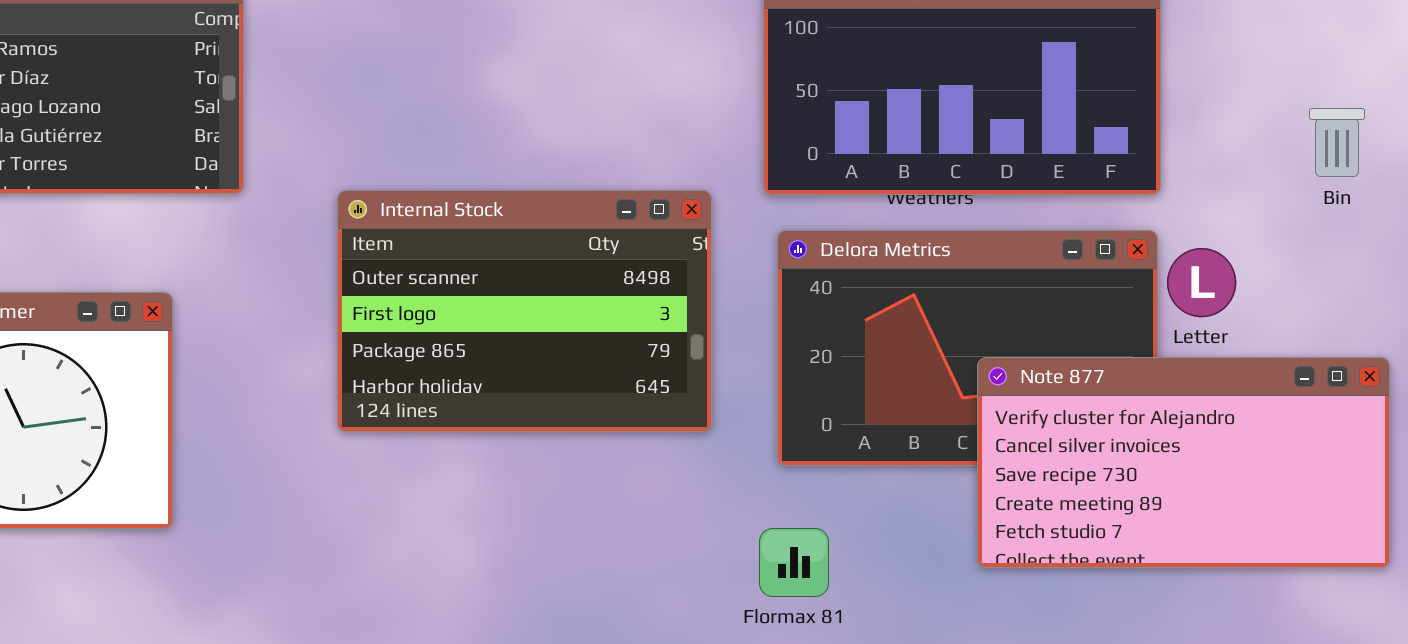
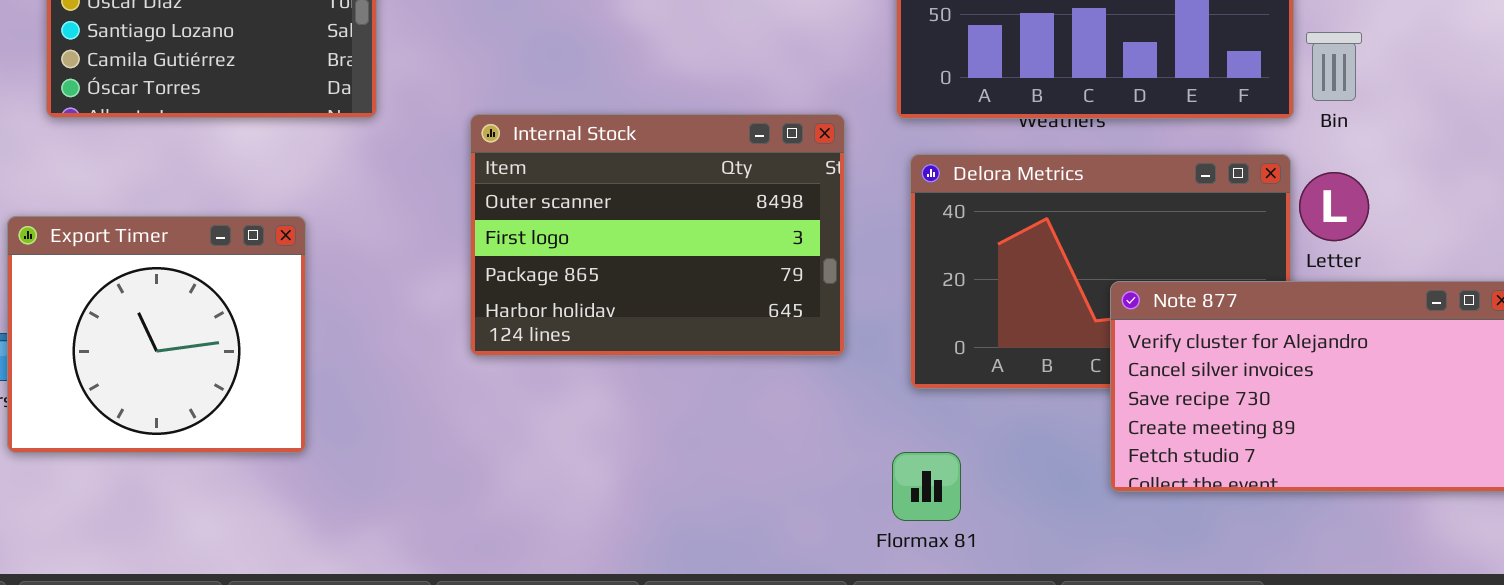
Bin: [1309,108,1365,177] -> [1306,32,1362,101], moved

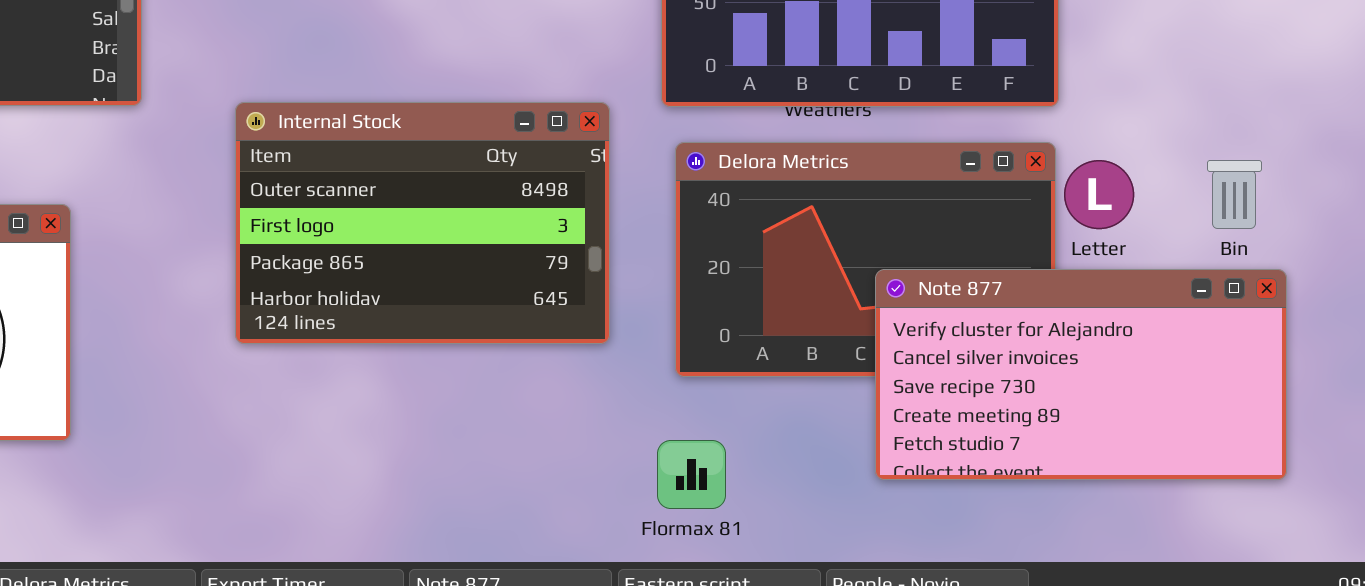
Bin: [1306,32,1362,101] -> [1207,160,1262,229], moved

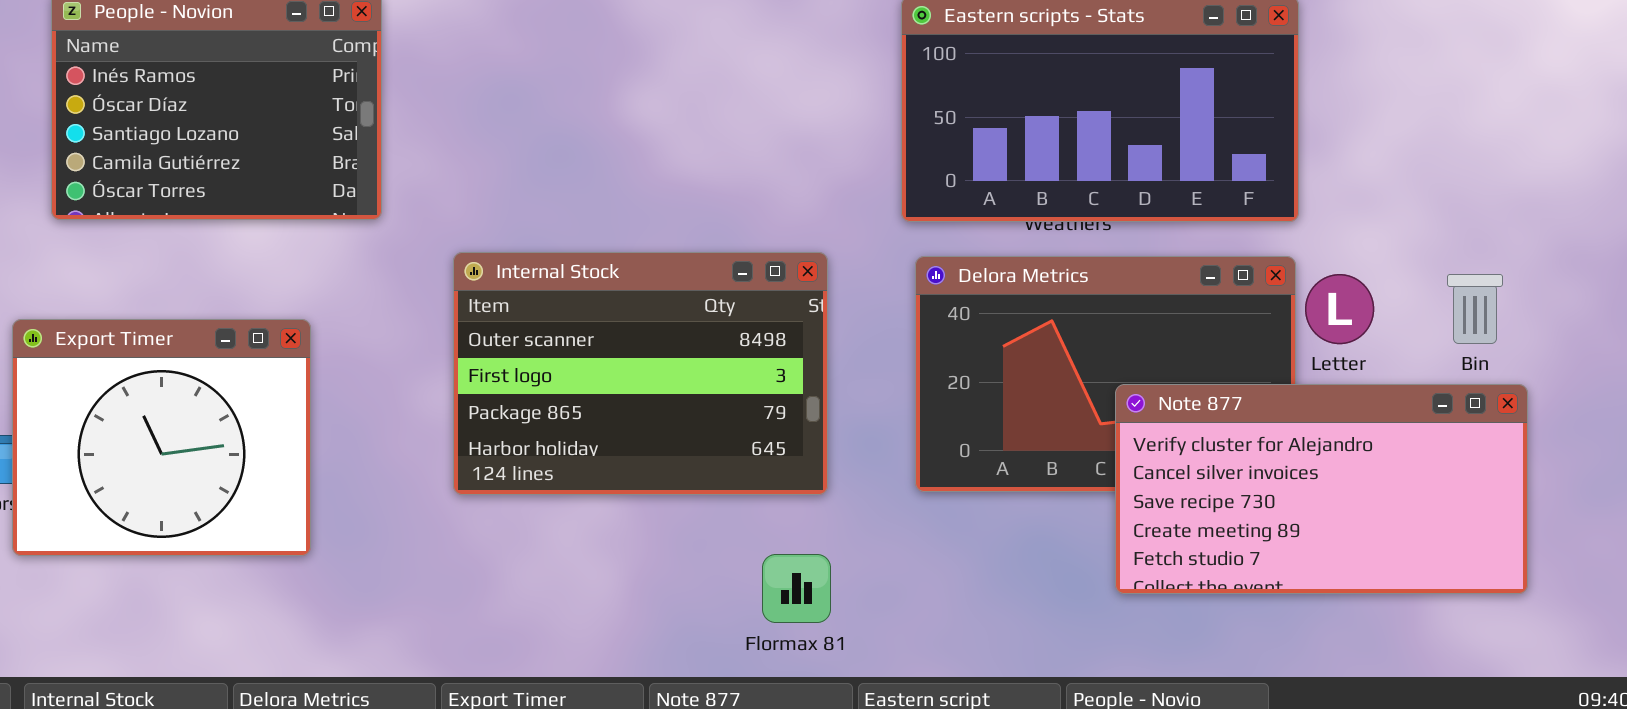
Internal Stock: [235,102,610,344] -> [453,252,828,495], moved
Flormax 81: [657,440,726,509] -> [762,554,831,623], moved

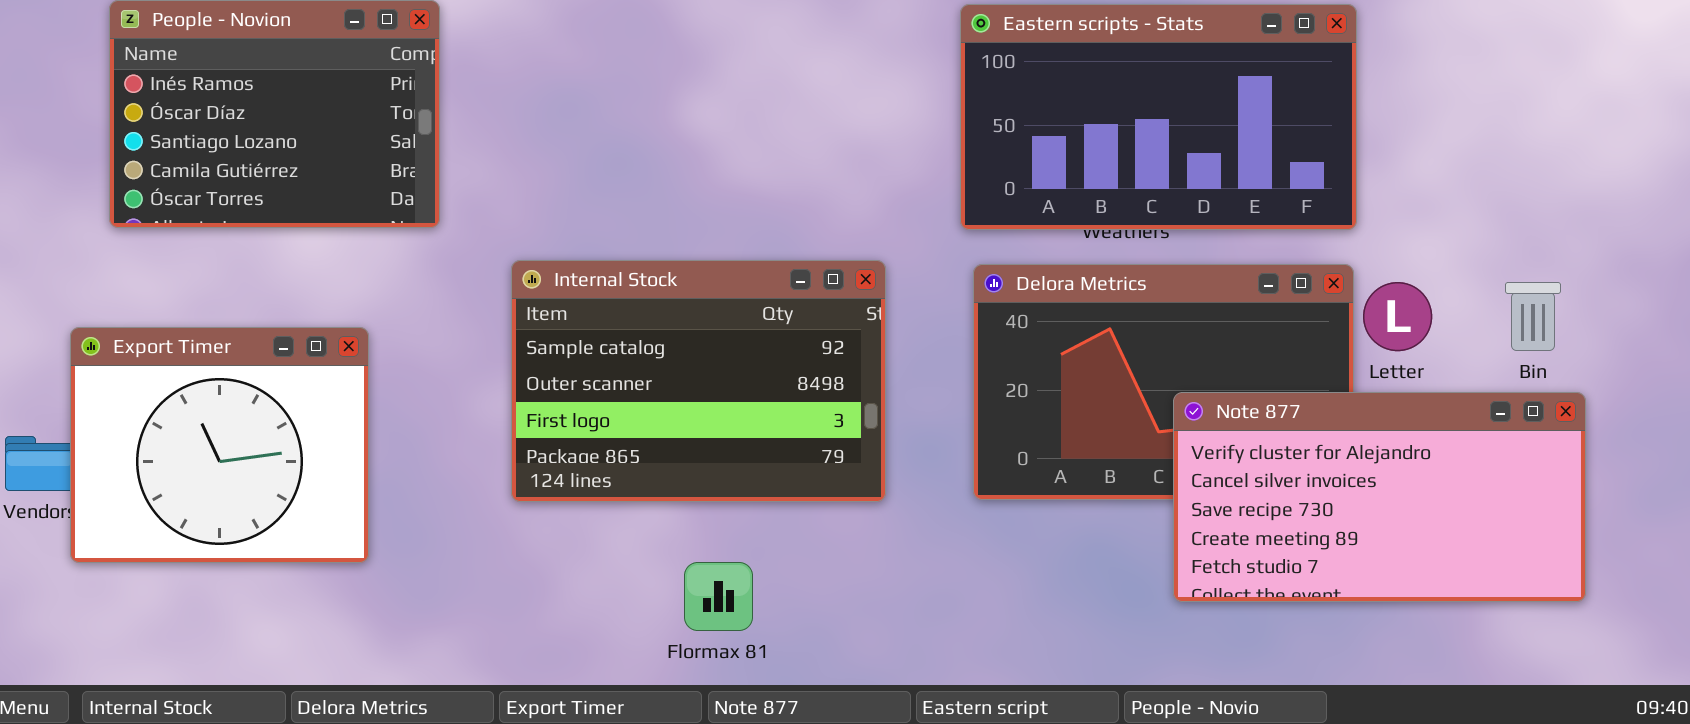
Internal Stock: [453,252,828,495] -> [511,260,886,502], scrolled up 1 row
Flormax 81: [762,554,831,623] -> [684,562,753,631], moved

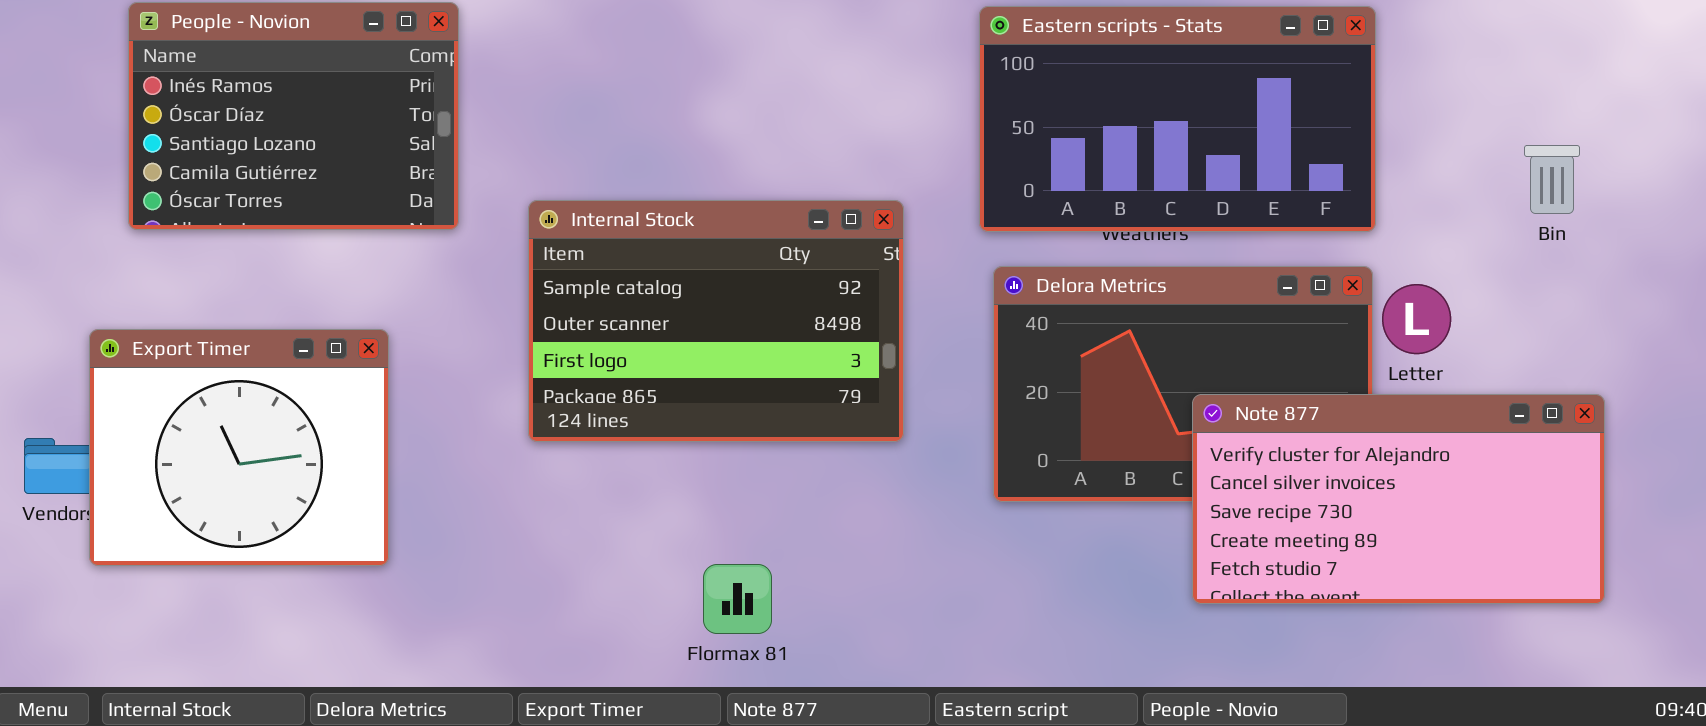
Internal Stock: [511,260,886,502] -> [528,200,904,442], moved
Bin: [1505,282,1561,351] -> [1524,145,1580,214], moved

